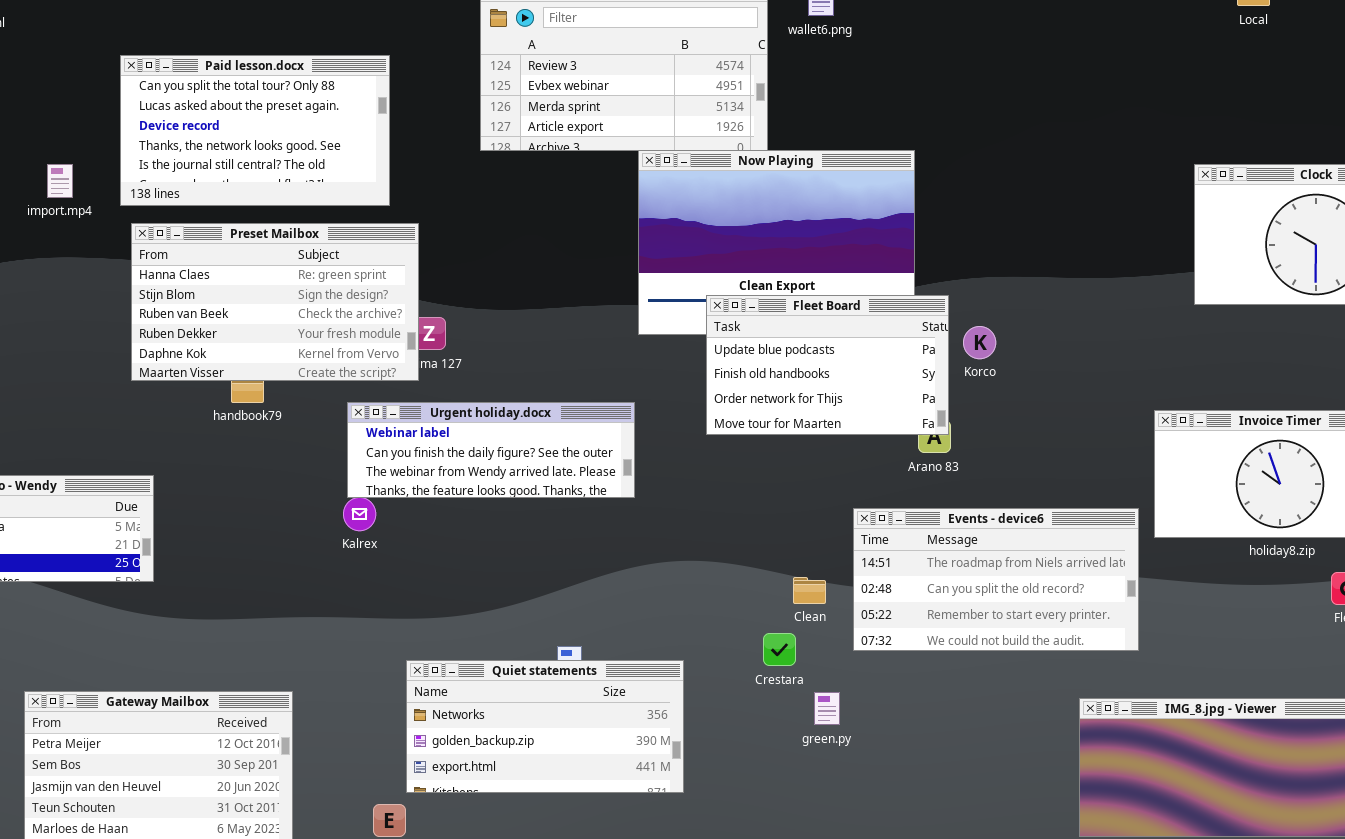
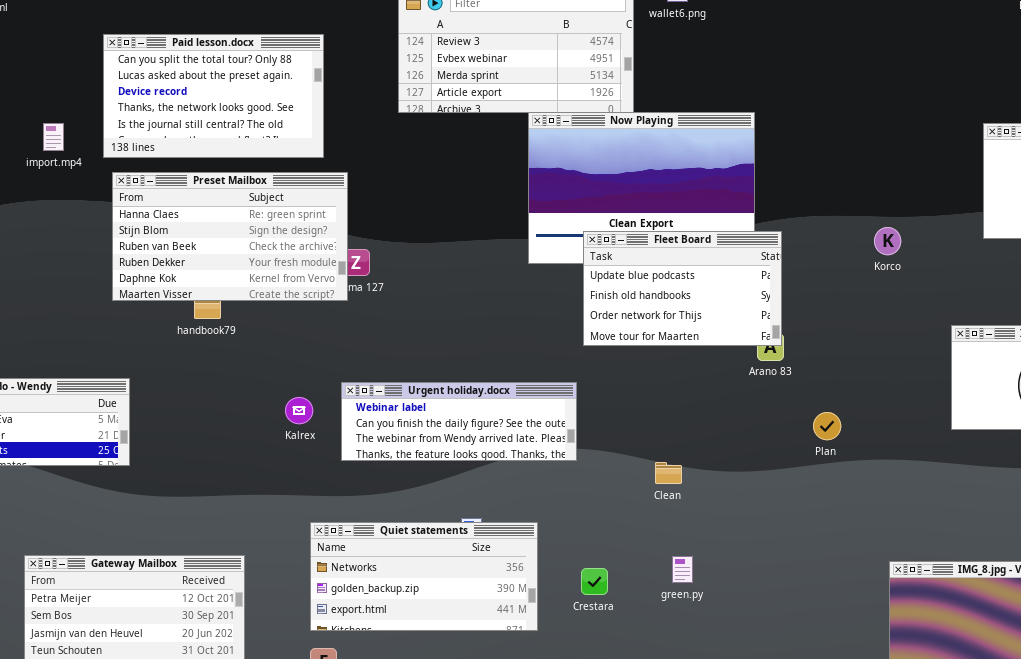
Korco: [963,326,996,359] -> [874,227,901,255], moved
Urgent holiday.docx: [347,402,635,498] -> [341,382,577,461], moved
Events - device6: [853,508,1139,651] -> none, closed
Crestara: [763,633,796,666] -> [581,568,608,595], moved
Quiet statements: [406,660,684,793] -> [310,522,538,631], moved

